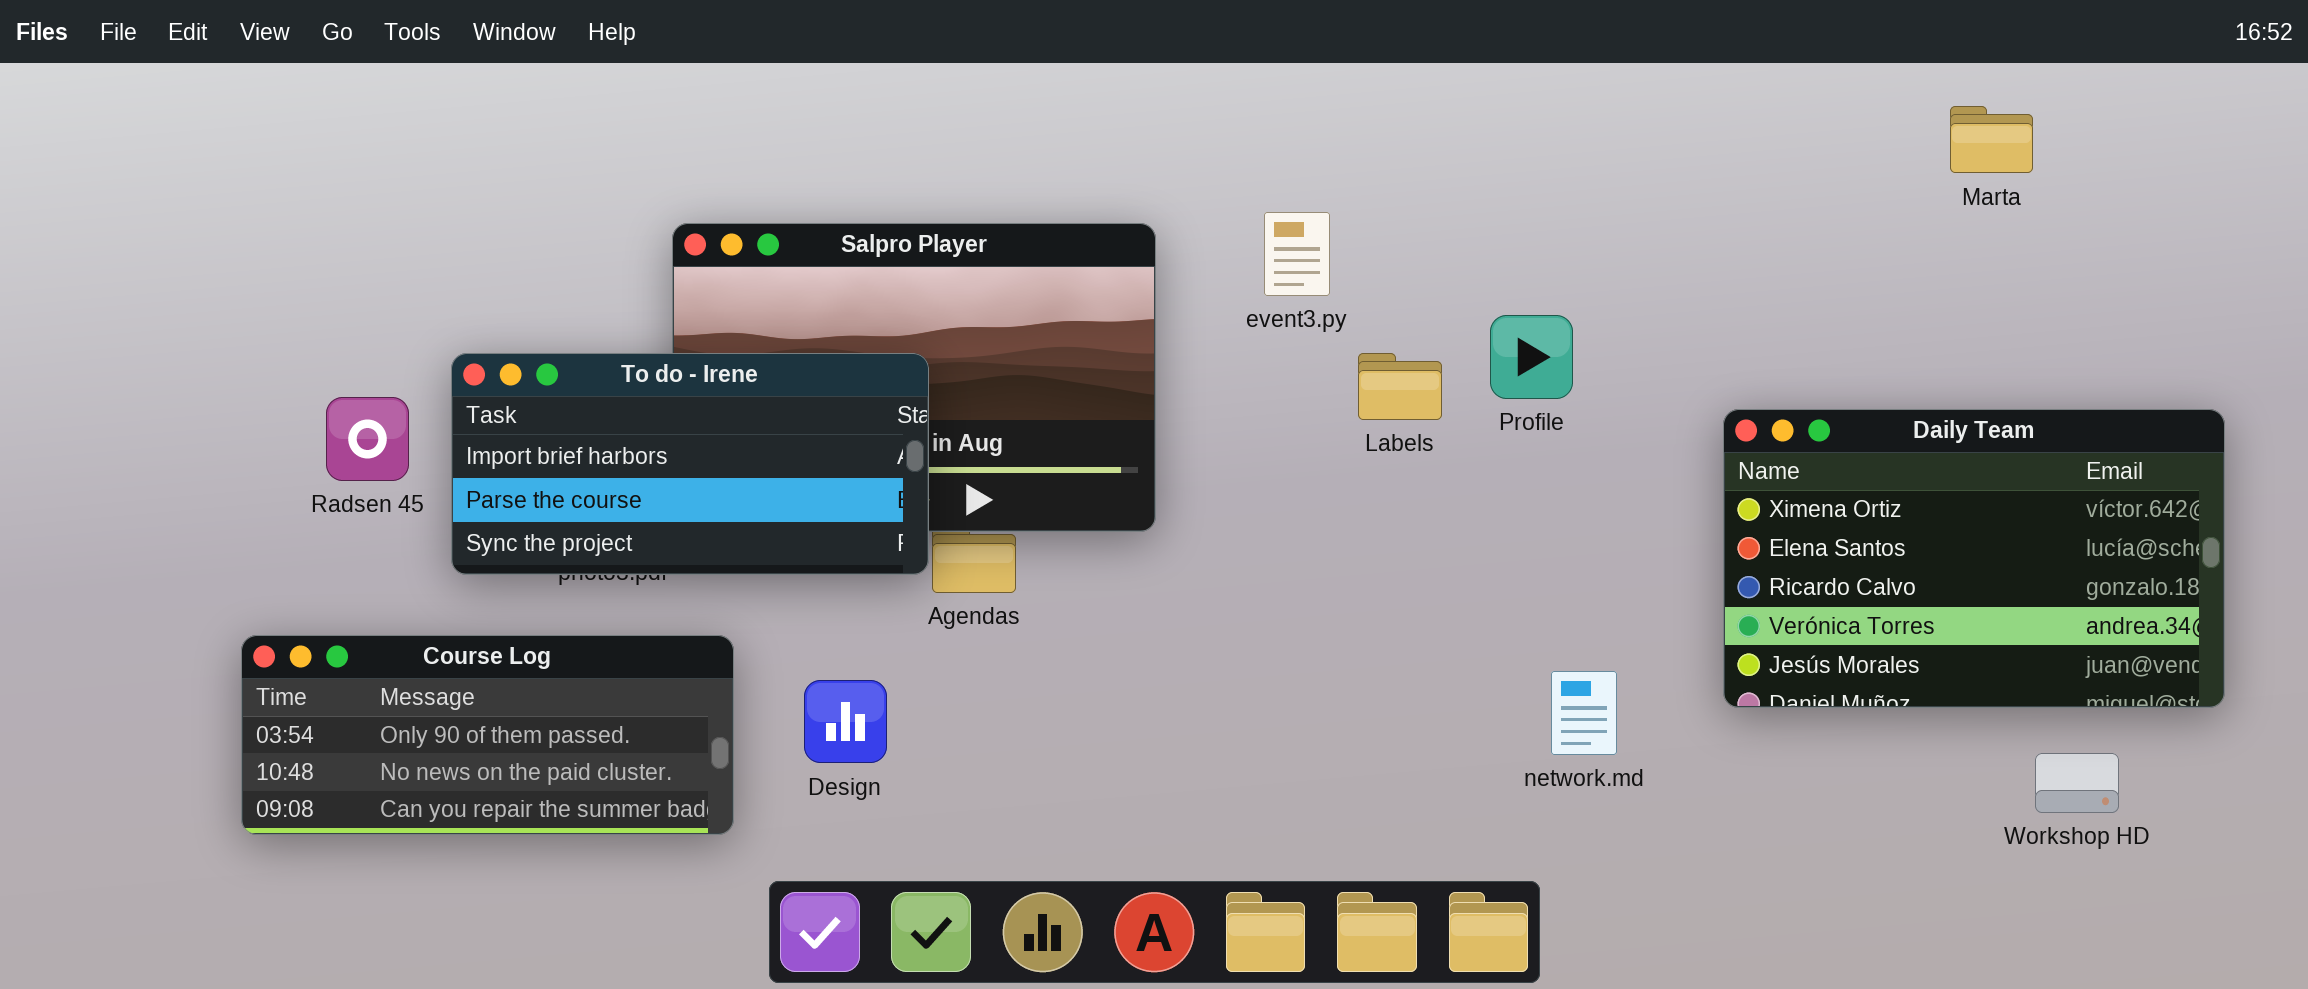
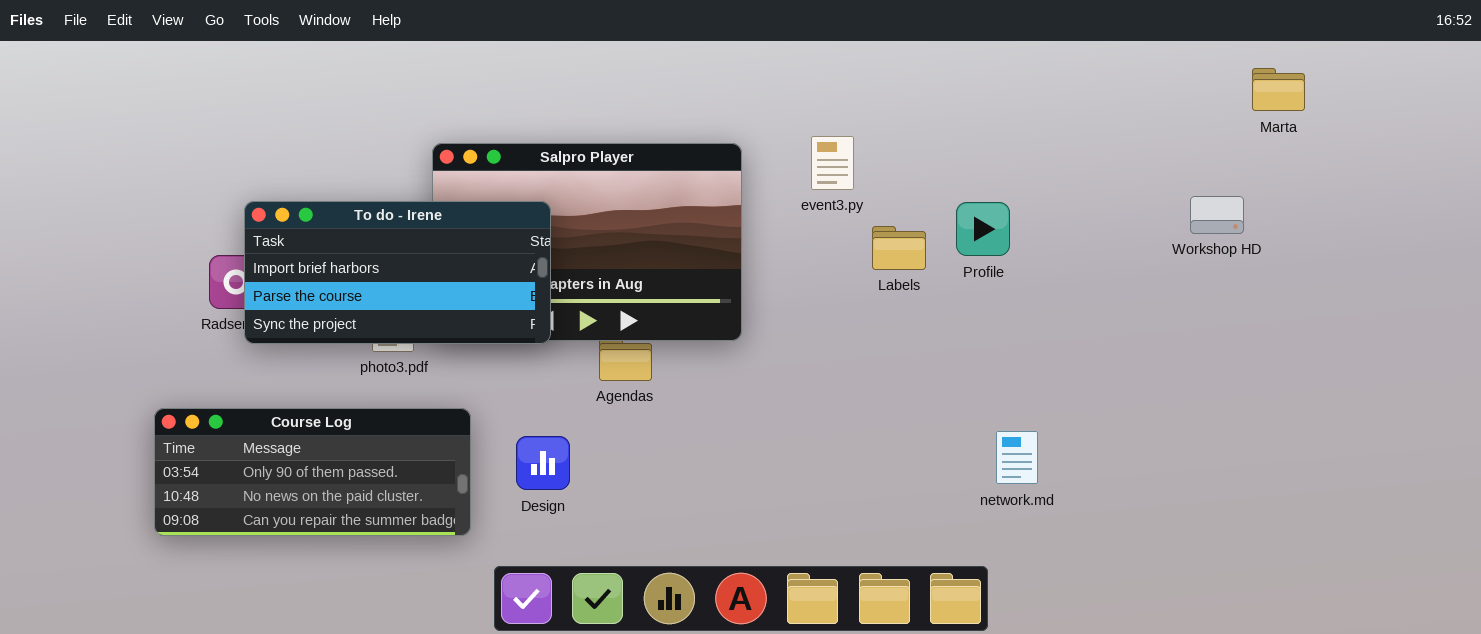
To do - Irene: [451,353,929,575] -> [244,201,551,344], moved
Daily Team: [1723,409,2225,708] -> none, closed
Workshop HD: [2035,753,2119,813] -> [1190,196,1244,234], moved

